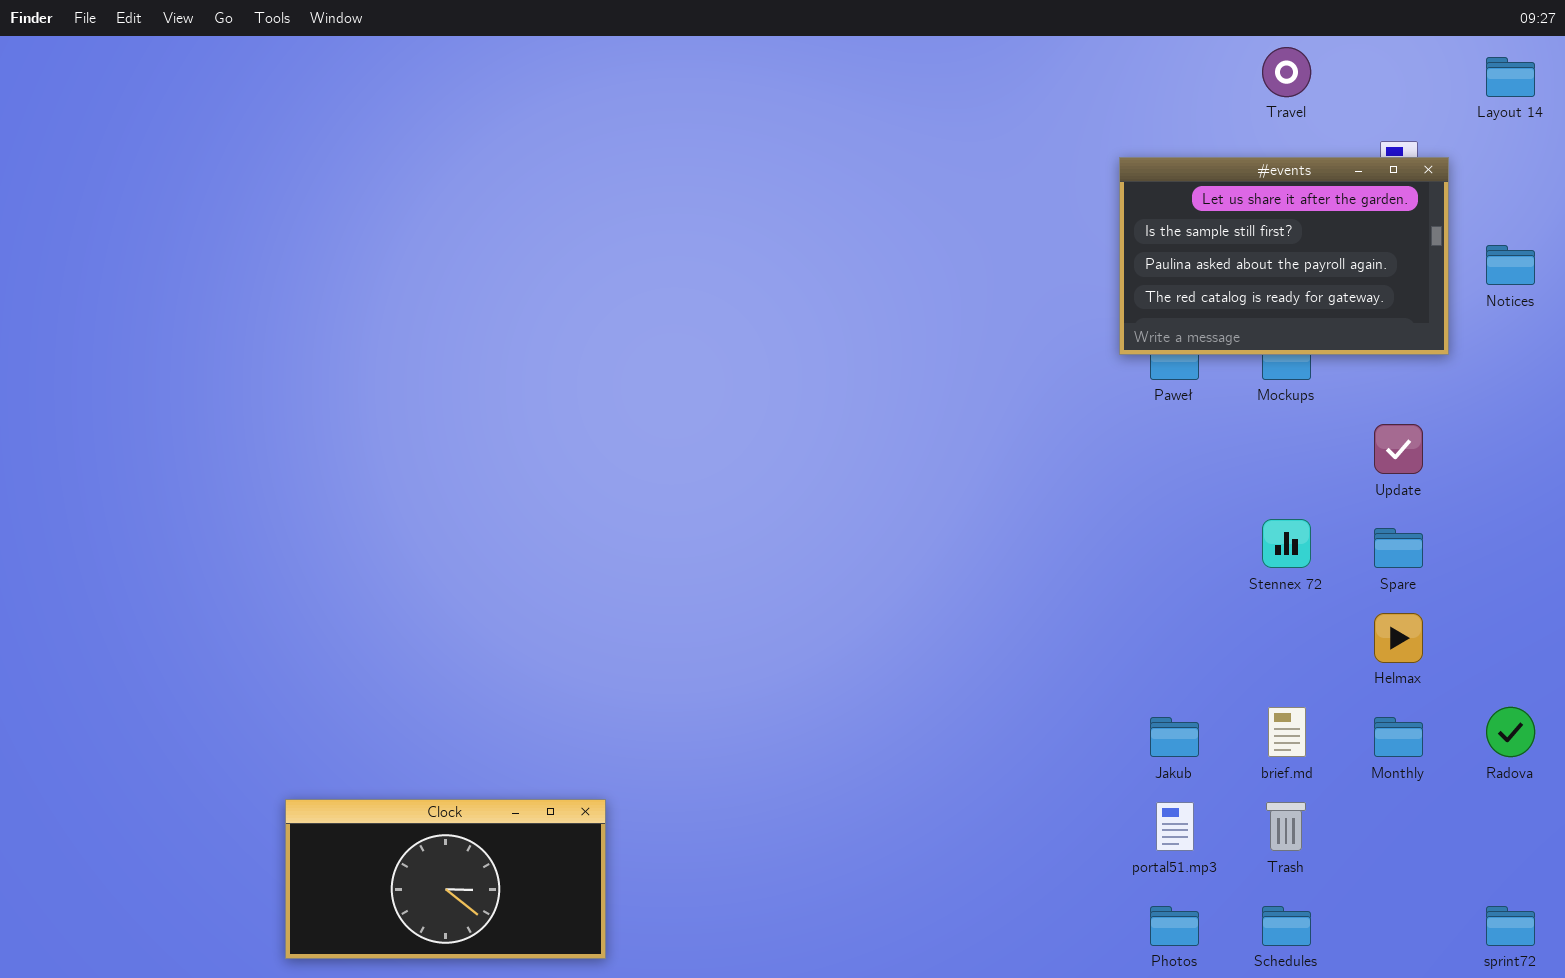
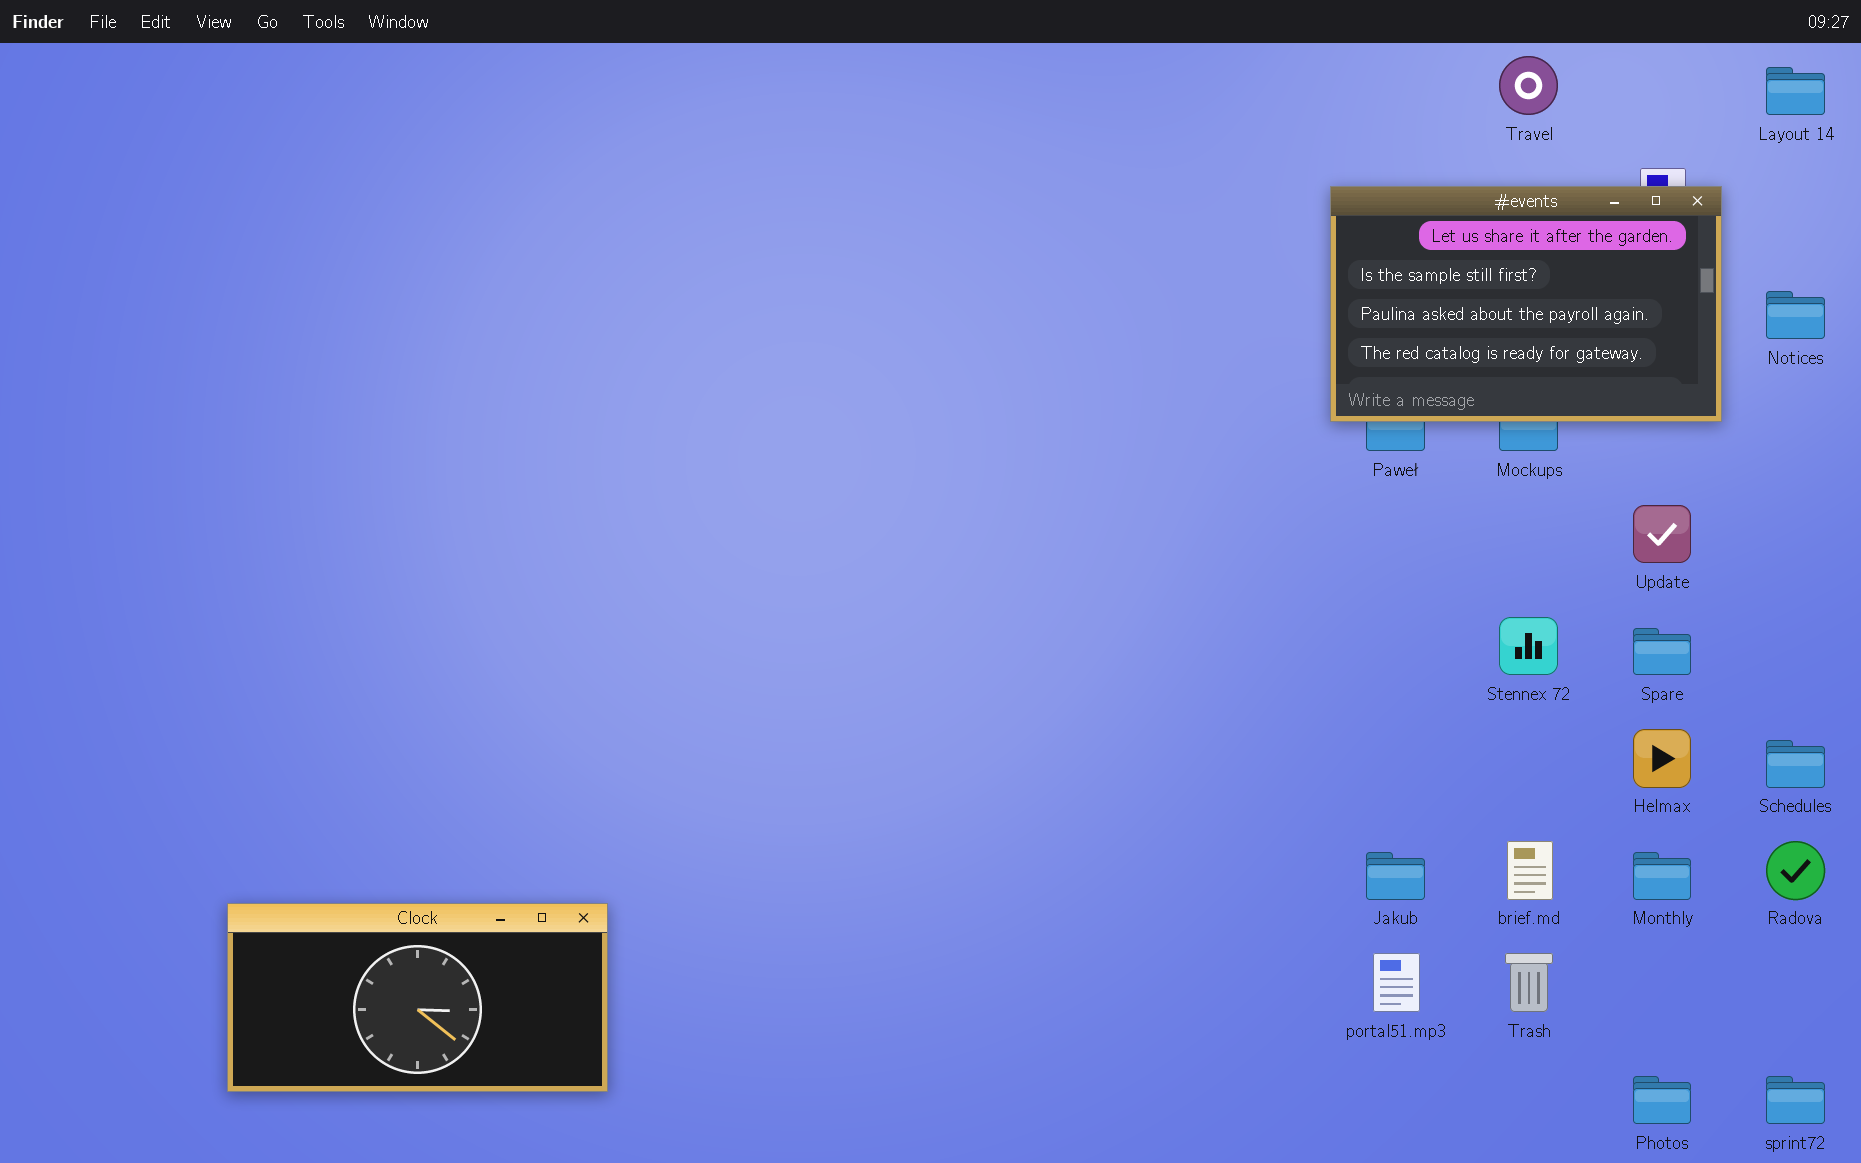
Clock: [285,799,606,959] -> [227,903,608,1092], moved
Photos: [1150,906,1199,946] -> [1633,1076,1691,1124], moved
Schedules: [1262,906,1311,946] -> [1766,740,1825,788], moved

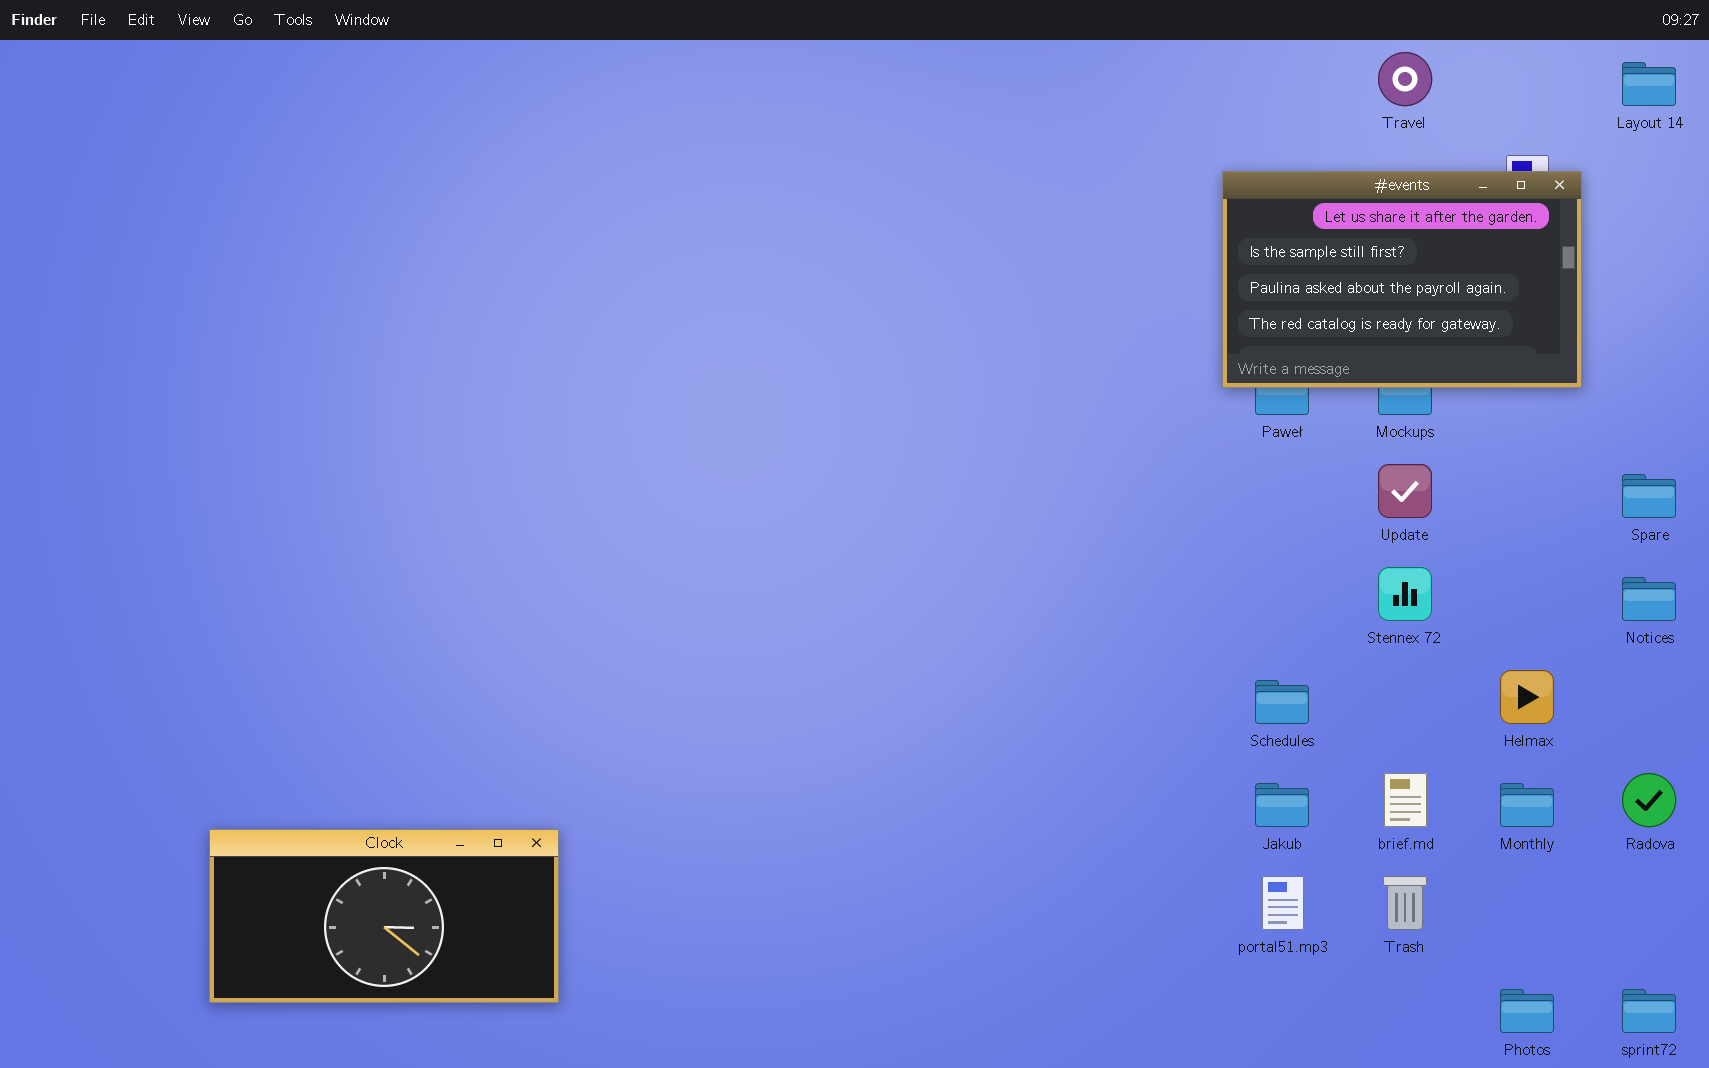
Notices: [1766,291,1825,339] -> [1622,577,1676,621], moved
Update: [1633,505,1691,563] -> [1378,464,1432,518], moved
Spare: [1633,628,1691,675] -> [1622,474,1676,518], moved
Schedules: [1766,740,1825,788] -> [1255,680,1309,724], moved

